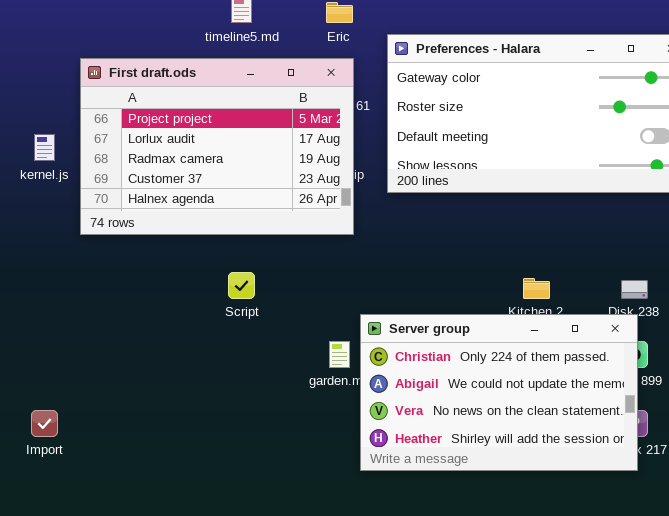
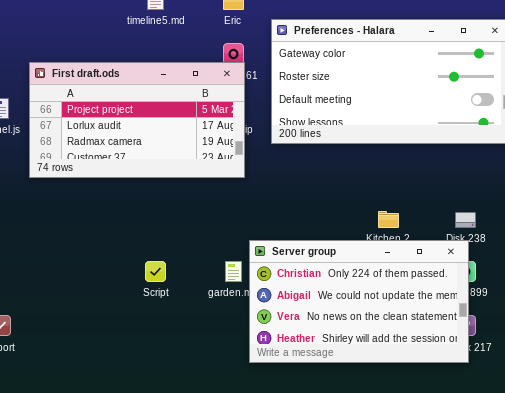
First draft.ods: [80,58,354,235] -> [29,62,245,178], resized
Script: [228,272,255,299] -> [145,261,166,282], moved

